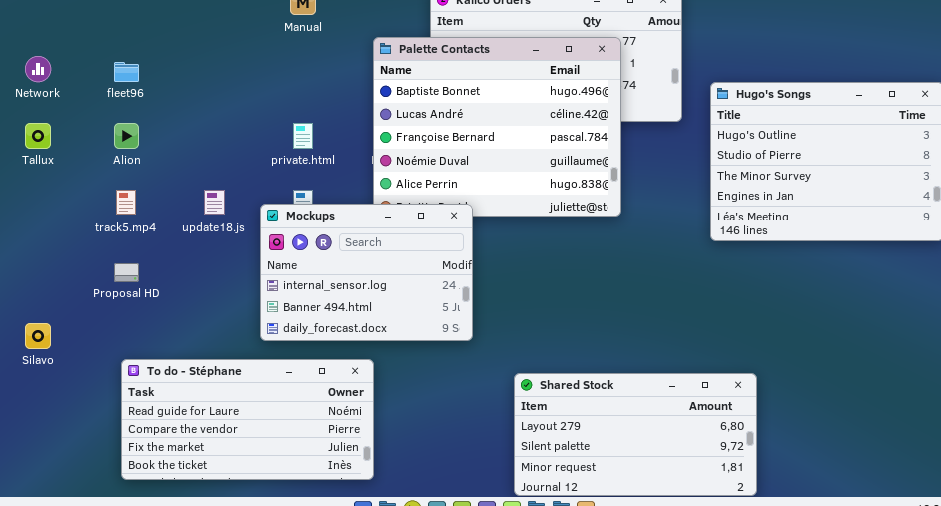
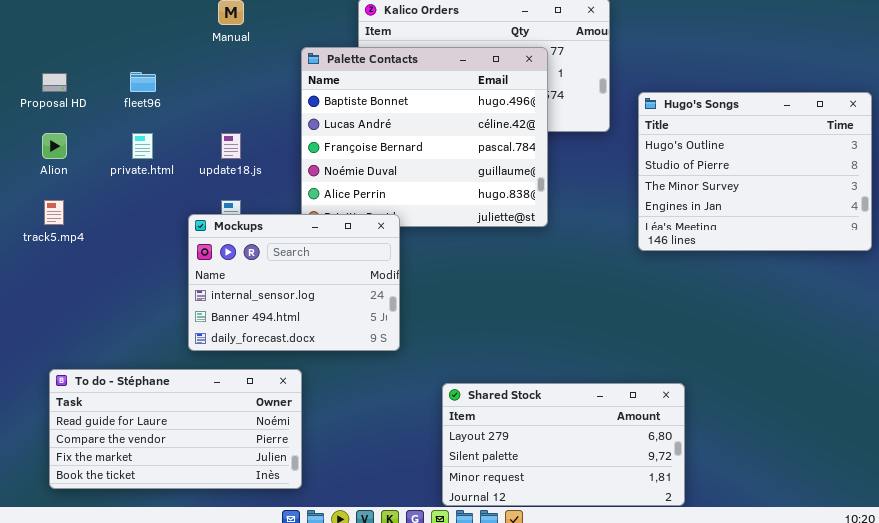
fleet96: [114,62,139,82] -> [130,72,156,92], moved
private.html: [293,123,313,149] -> [132,133,153,159], moved
update18.js: [204,190,225,215] -> [221,133,241,159], moved
Proposal HD: [114,263,139,282] -> [42,73,67,92], moved

